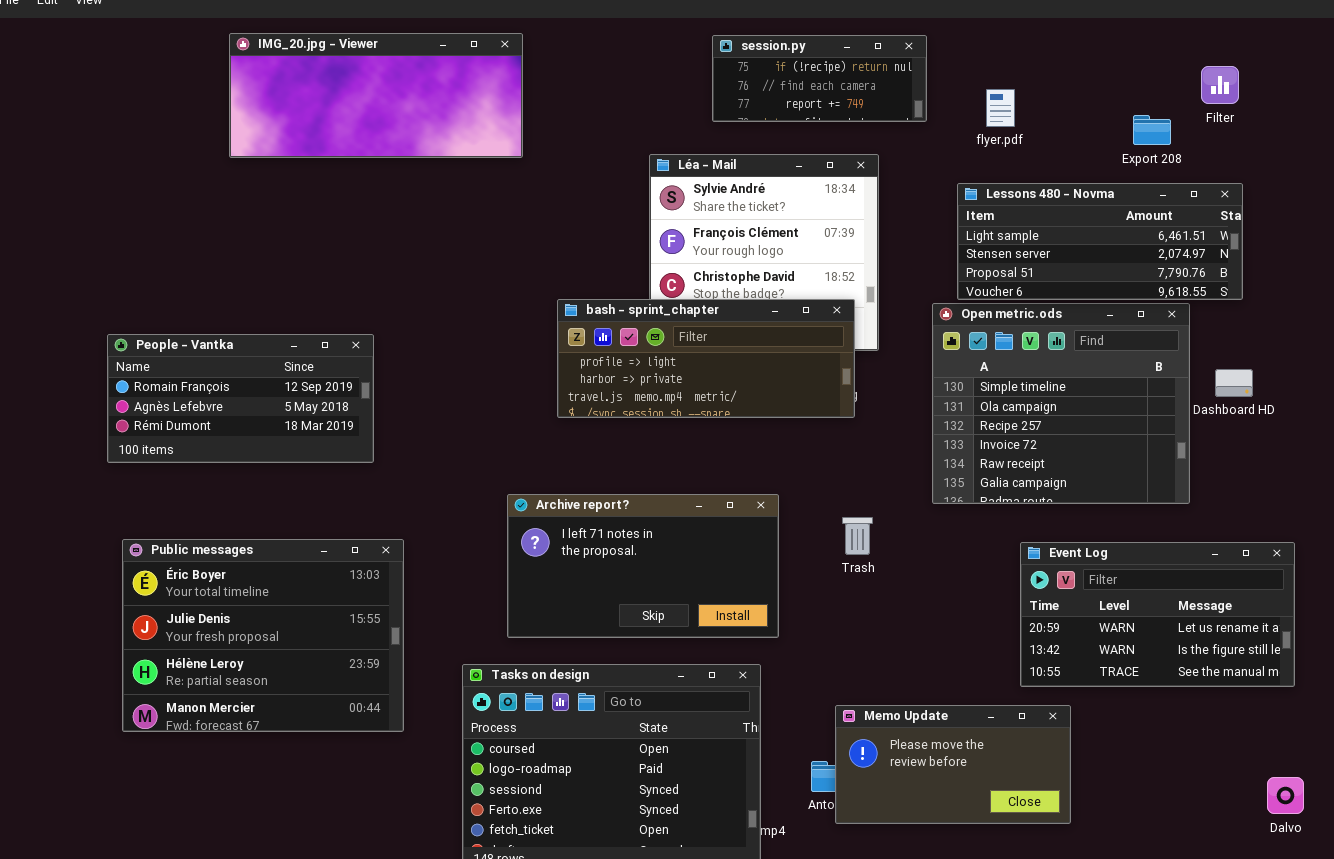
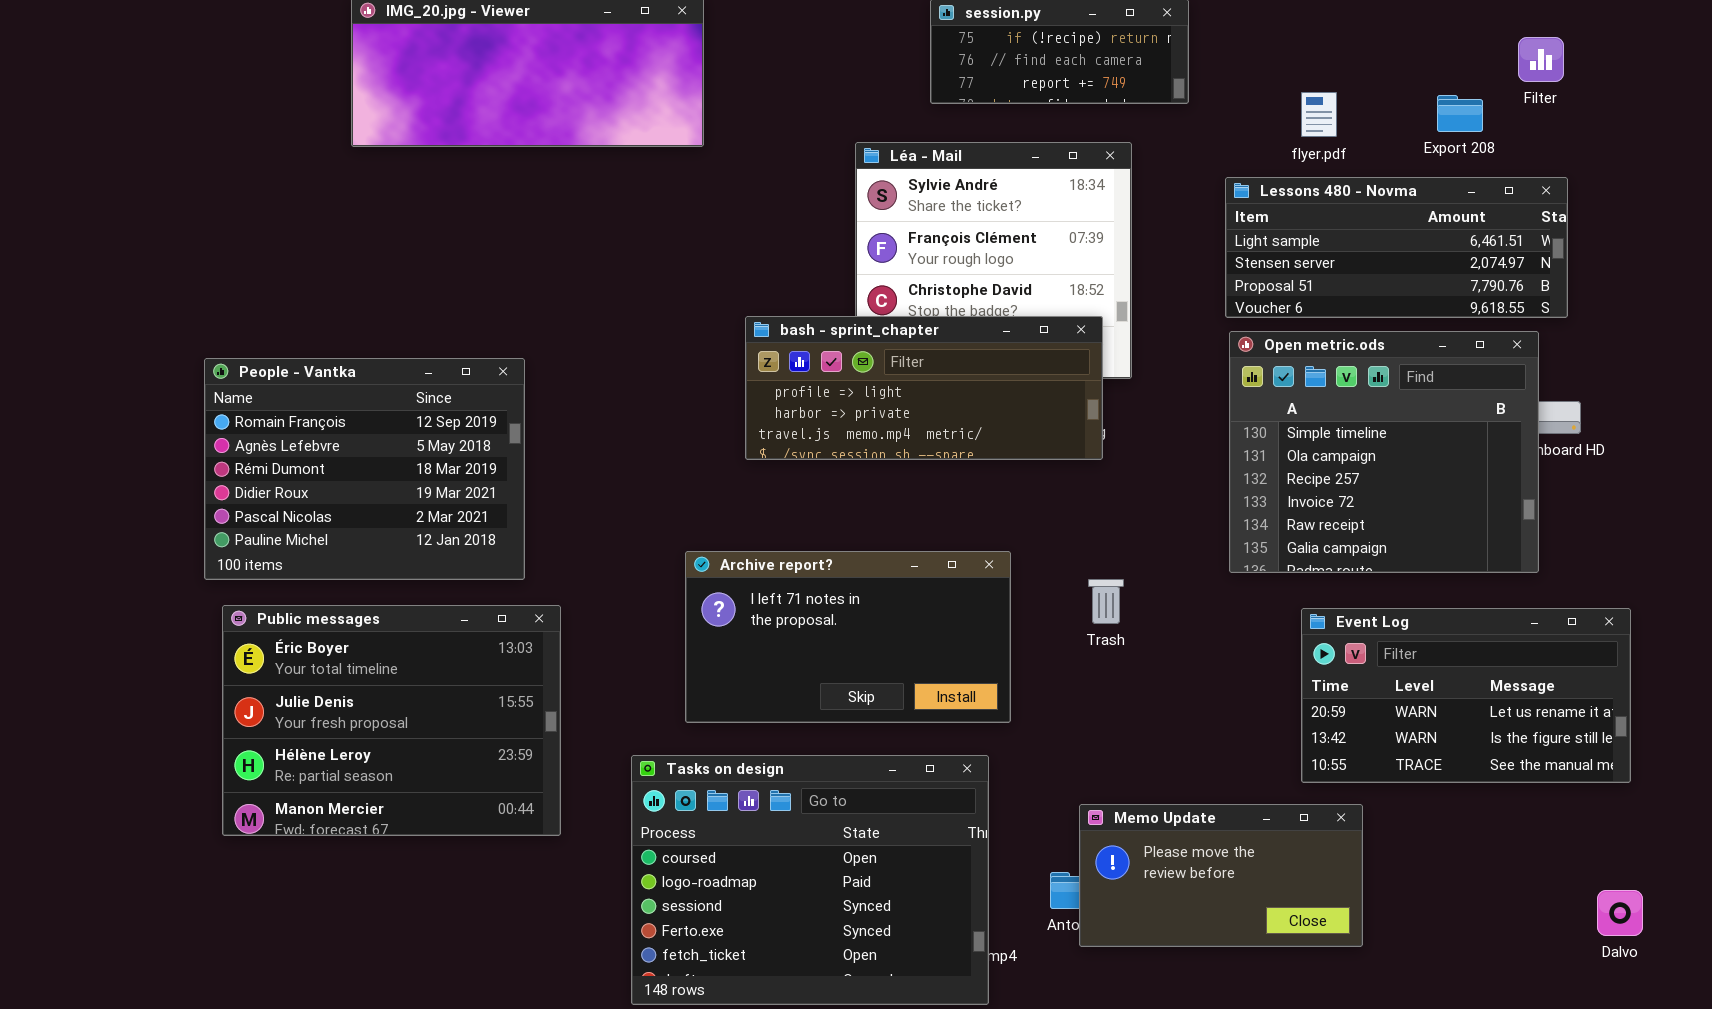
flyer.pdf: [986,89,1015,127] -> [1301,92,1337,137], moved
Open metric.ods: [932,303,1190,504] -> [1229,331,1539,573], moved
People - Vantka: [107,334,374,463] -> [204,358,525,580], resized

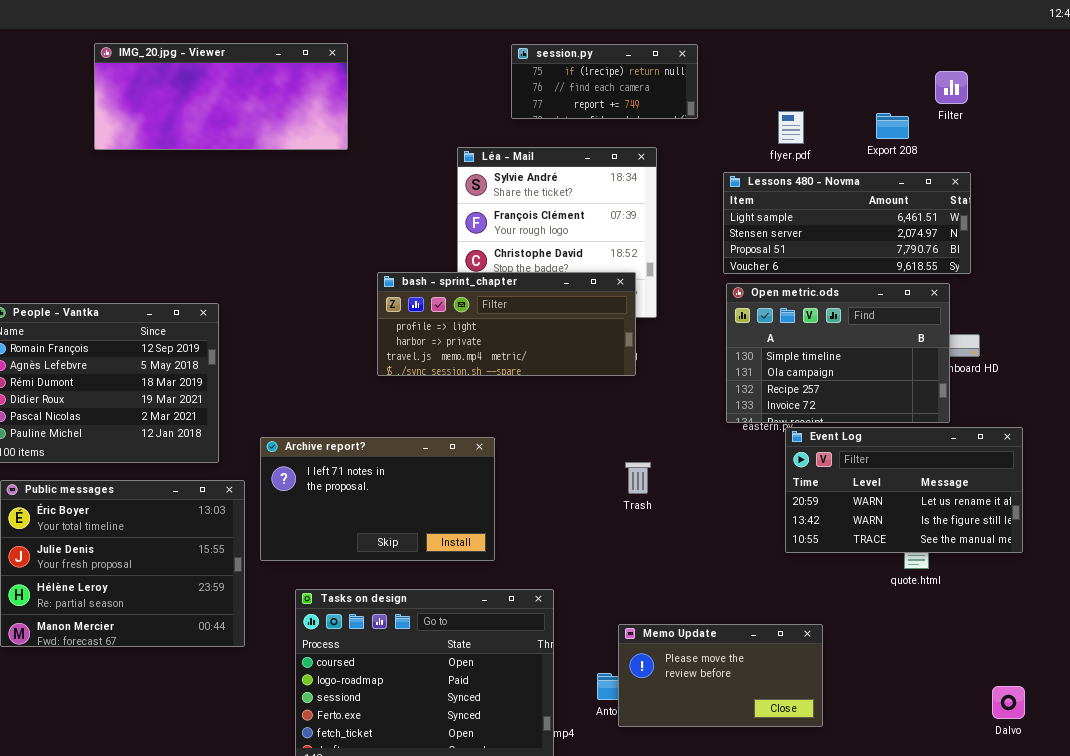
Open metric.ods: [1229,331,1539,573] -> [726,283,950,423], resized
Archive report?: [685,551,1011,723] -> [260,437,495,561], moved
Event Log: [1301,608,1631,783] -> [785,427,1023,553], moved

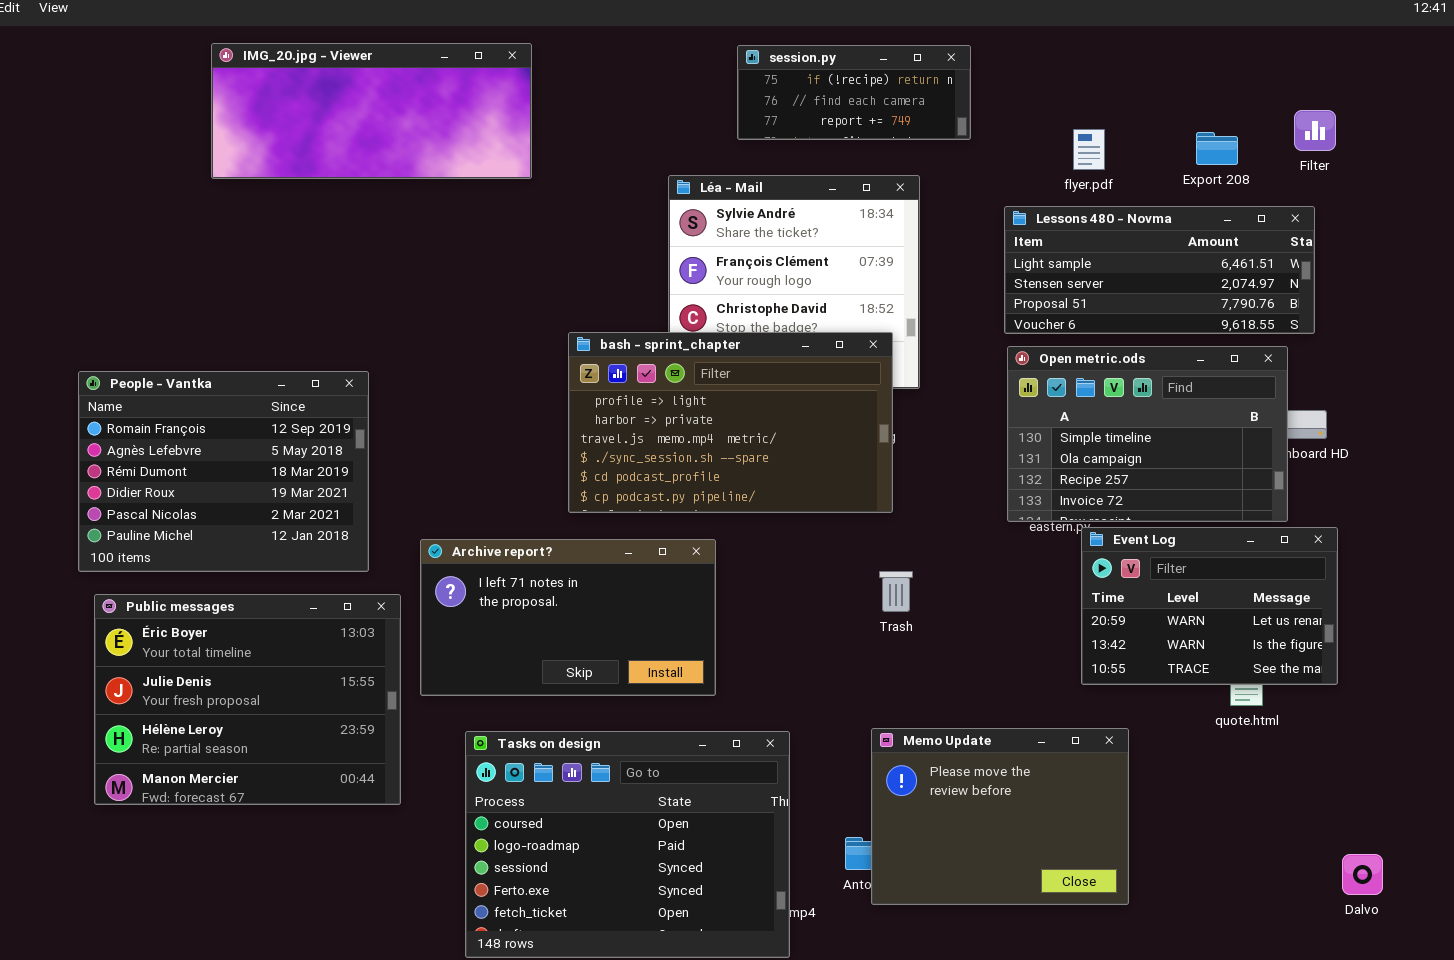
Filter: [935,71,968,104] -> [1294,110,1336,151], moved
bash - sprint_chapter: [377,272,636,376] -> [568,332,893,513], resized
Event Log: [785,427,1023,553] -> [1081,527,1338,685], resized
Memo Update: [618,624,823,727] -> [871,728,1129,905], resized

